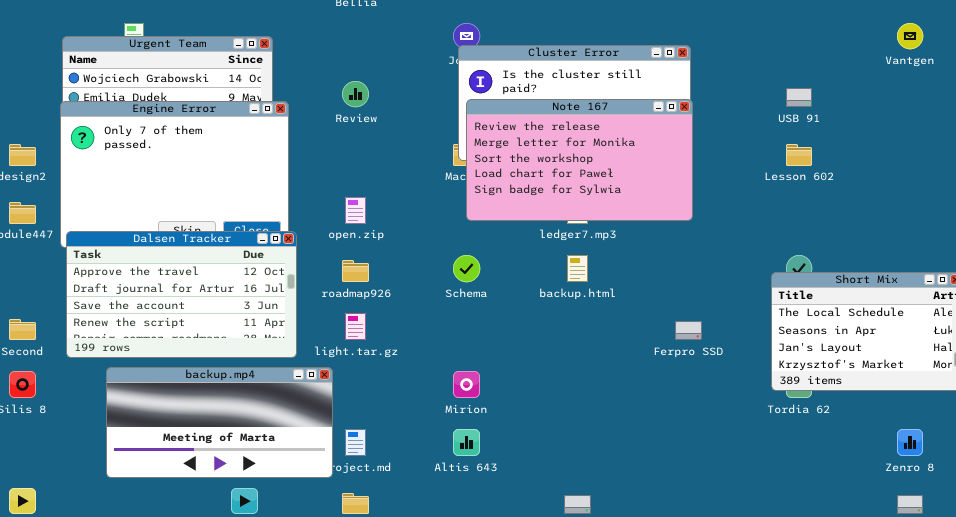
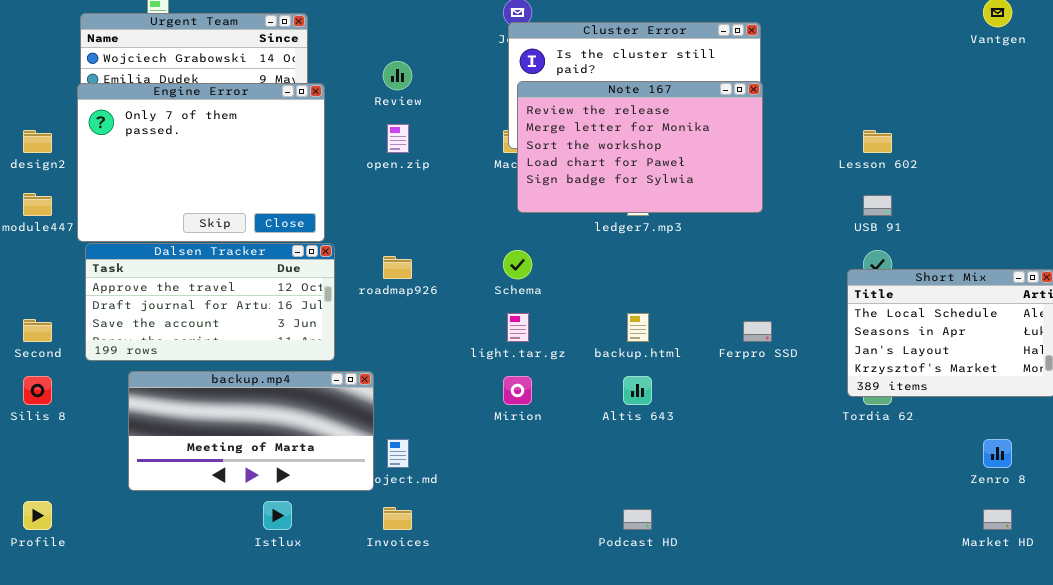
USB 91: [786,88,812,107] -> [863,195,892,216], moved
open.zip: [345,197,366,224] -> [387,124,409,153], moved
Dalsen Tracker: [66,231,297,358] -> [85,243,335,361], resized
backup.html: [567,255,588,282] -> [627,313,649,342], moved
light.tar.gz: [345,313,366,340] -> [507,313,529,342], moved
Altis 643: [453,429,480,456] -> [623,376,652,405], moved

